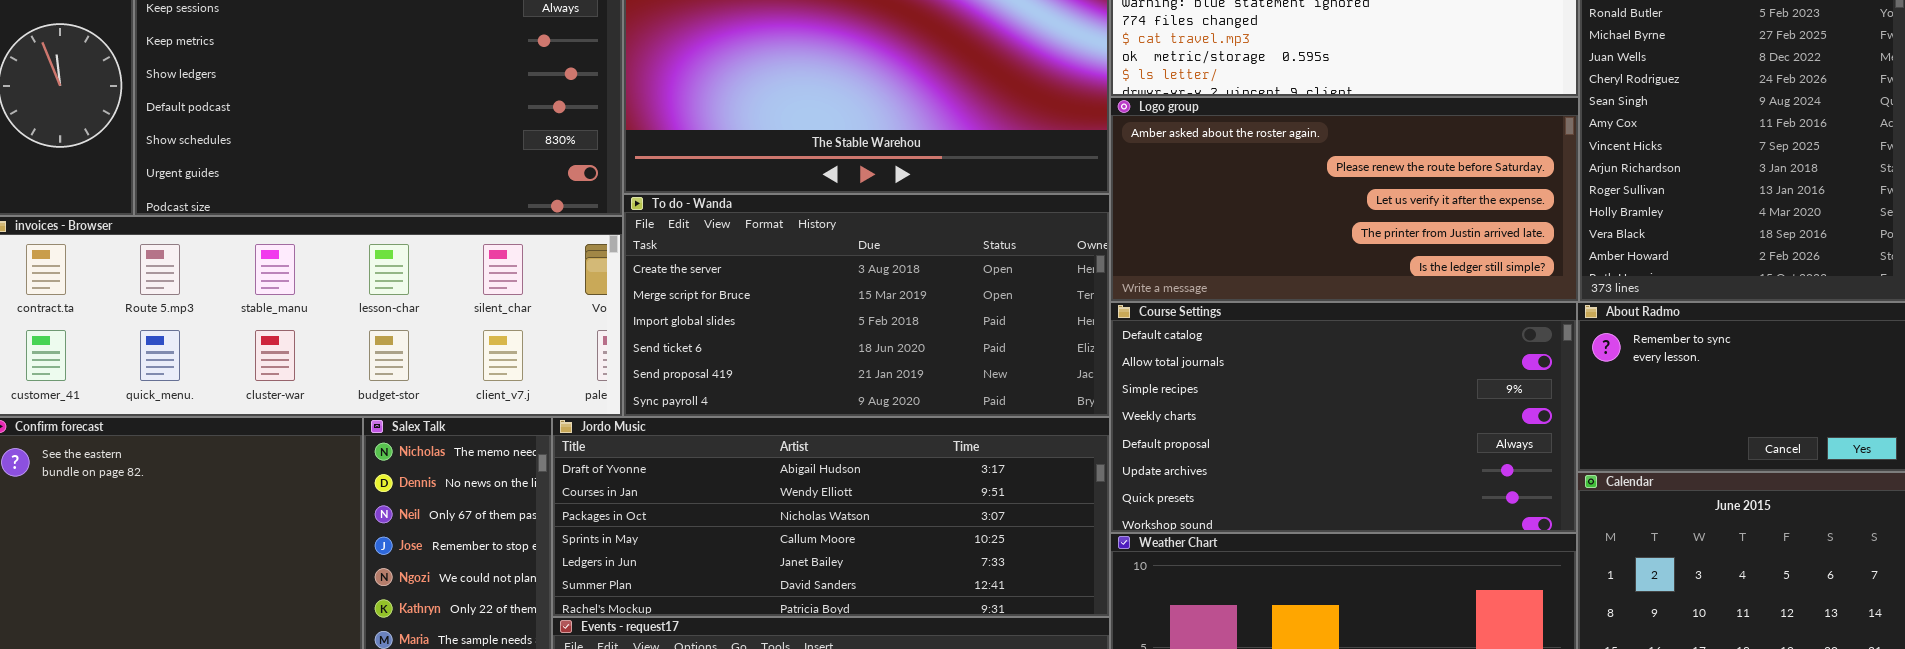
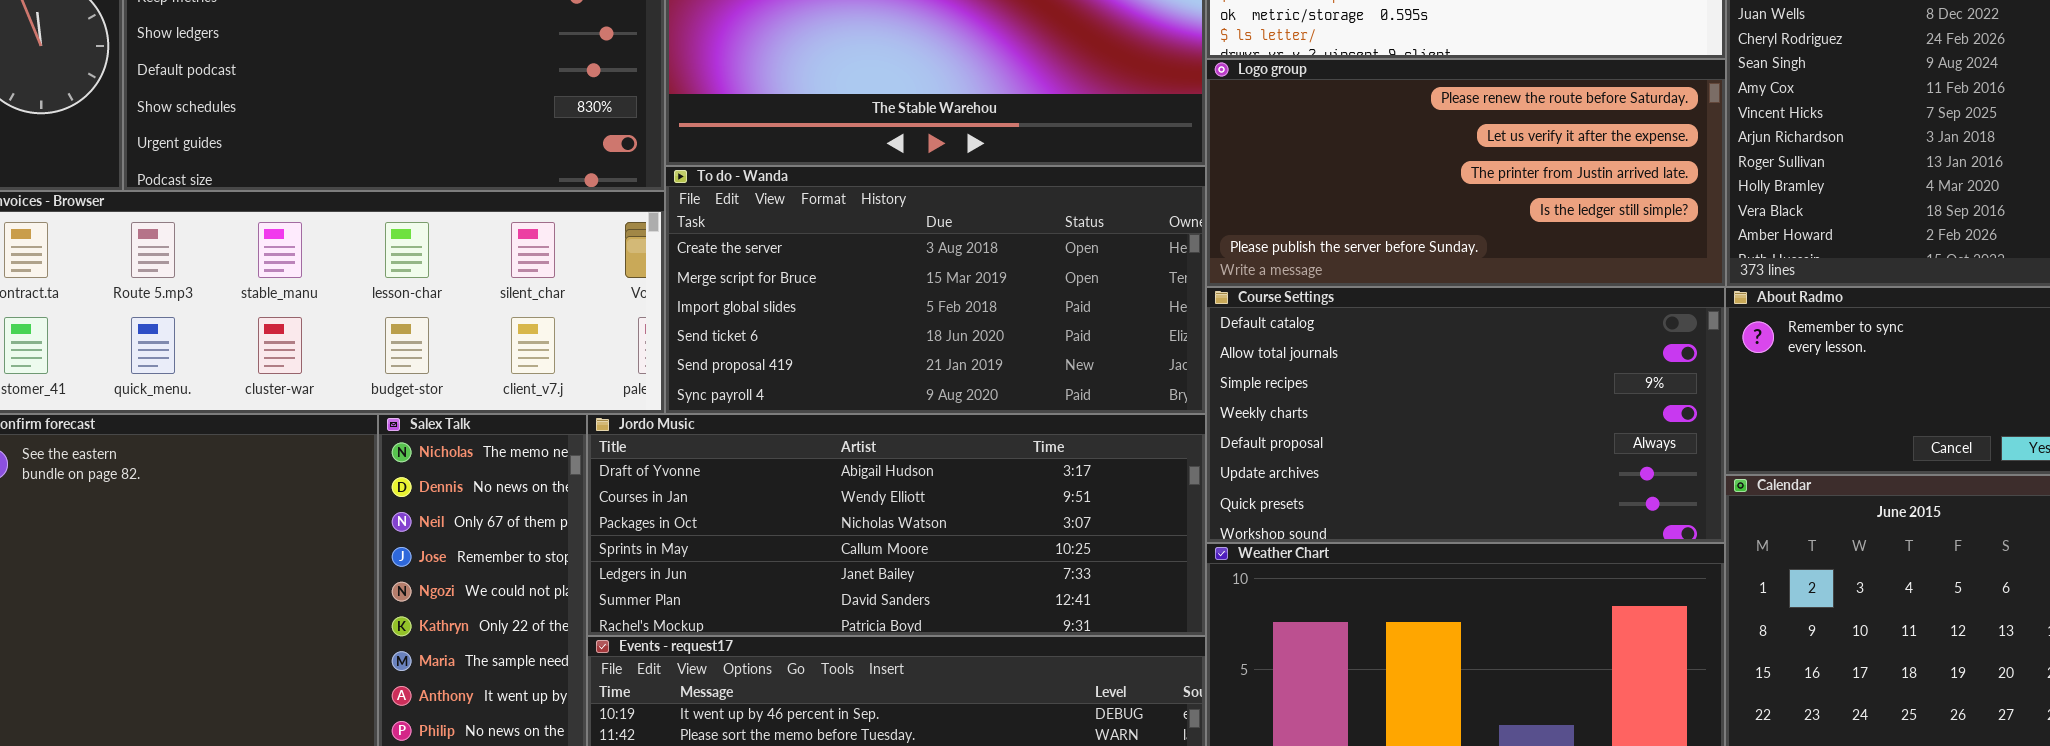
Logo group: [1110,97,1579,302] -> [1206,59,1726,287], scrolled down 1 row

